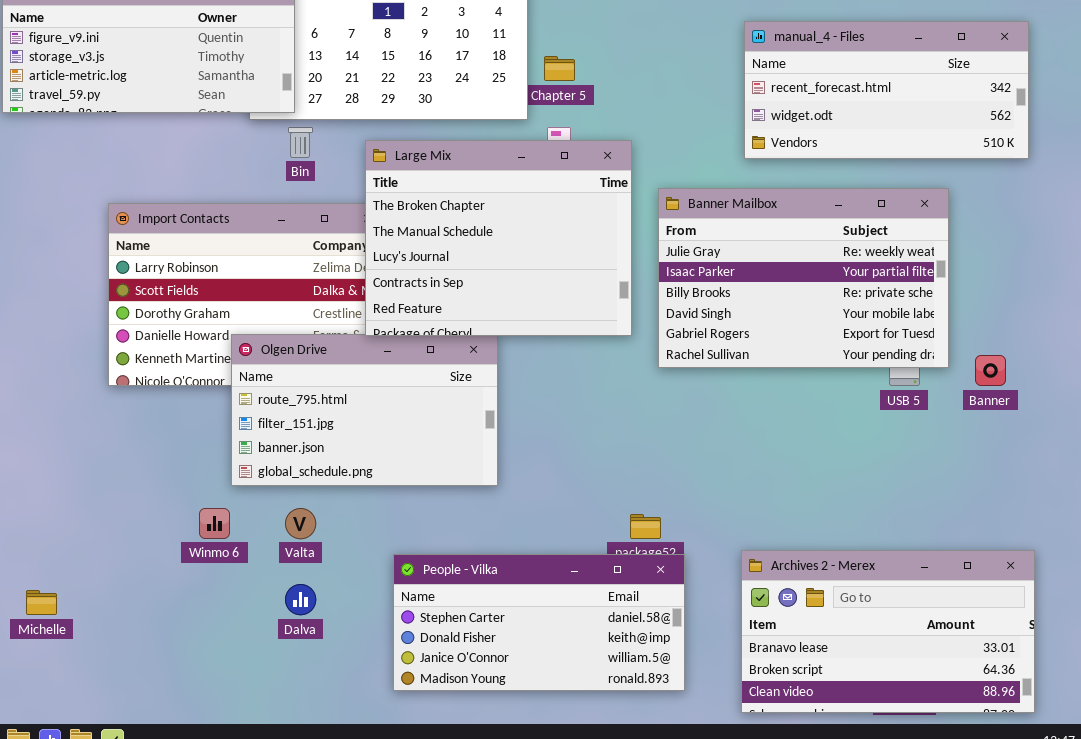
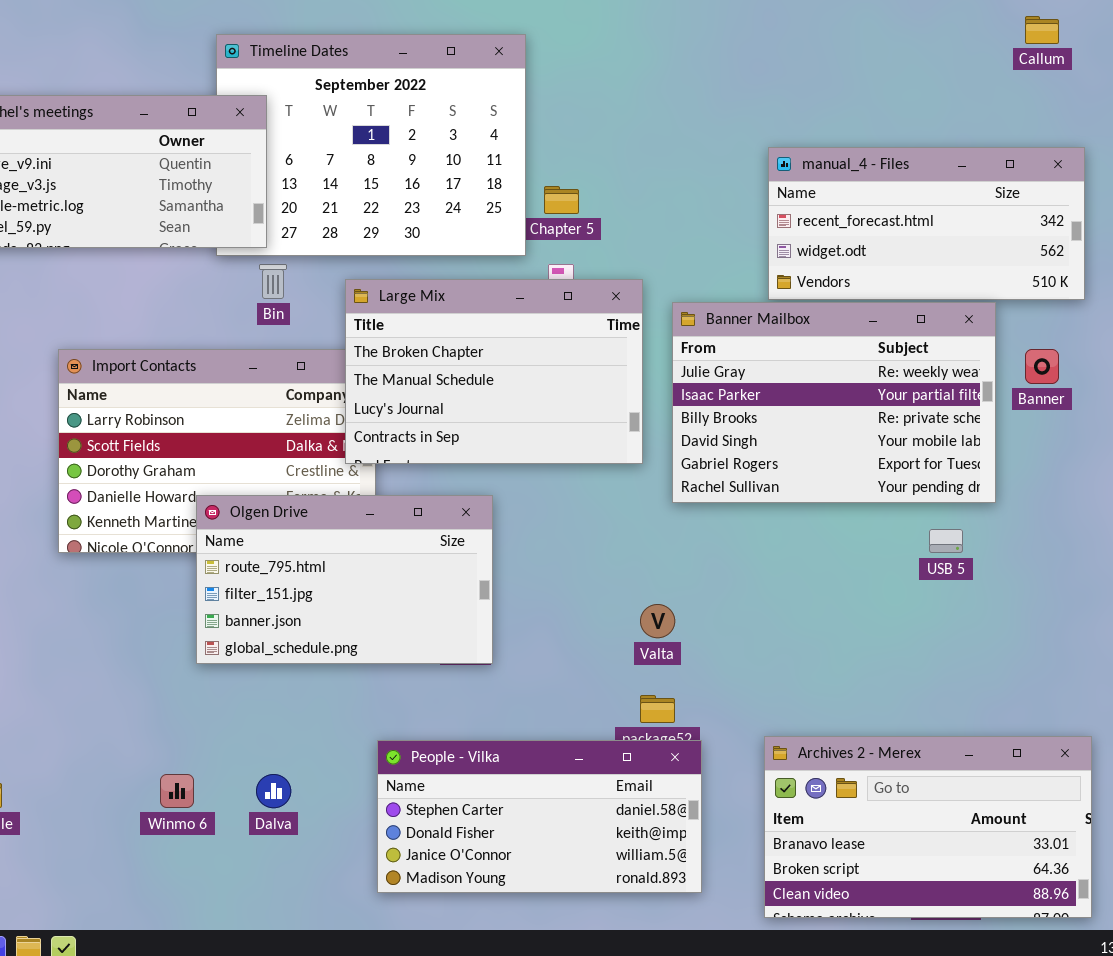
Large Mix: [365,140,632,336] -> [345,279,643,464], resized
Banner Mailbox: [658,188,949,368] -> [672,302,996,503], moved
Banner: [975,355,1006,386] -> [1025,349,1059,384], moved
Winmo 6: [199,508,230,539] -> [160,774,194,808], moved
Valta: [285,508,316,539] -> [640,604,675,638], moved

